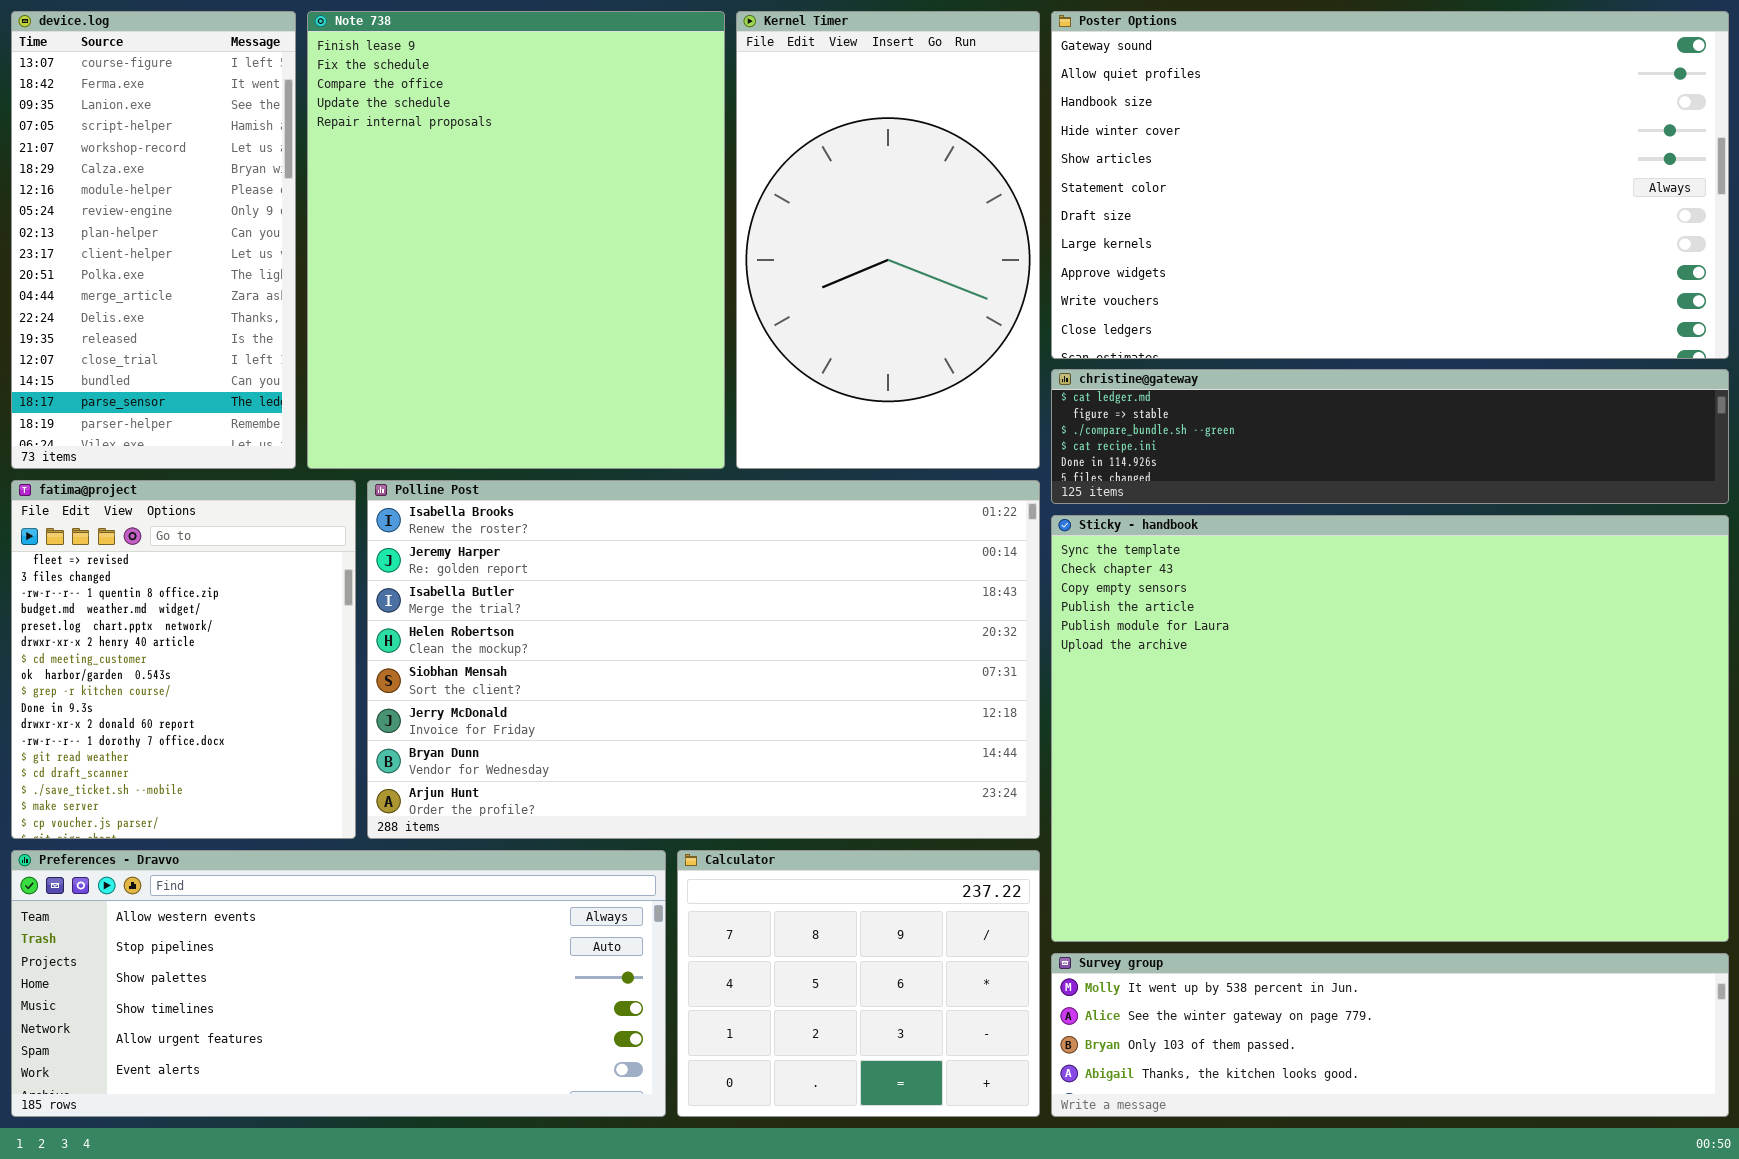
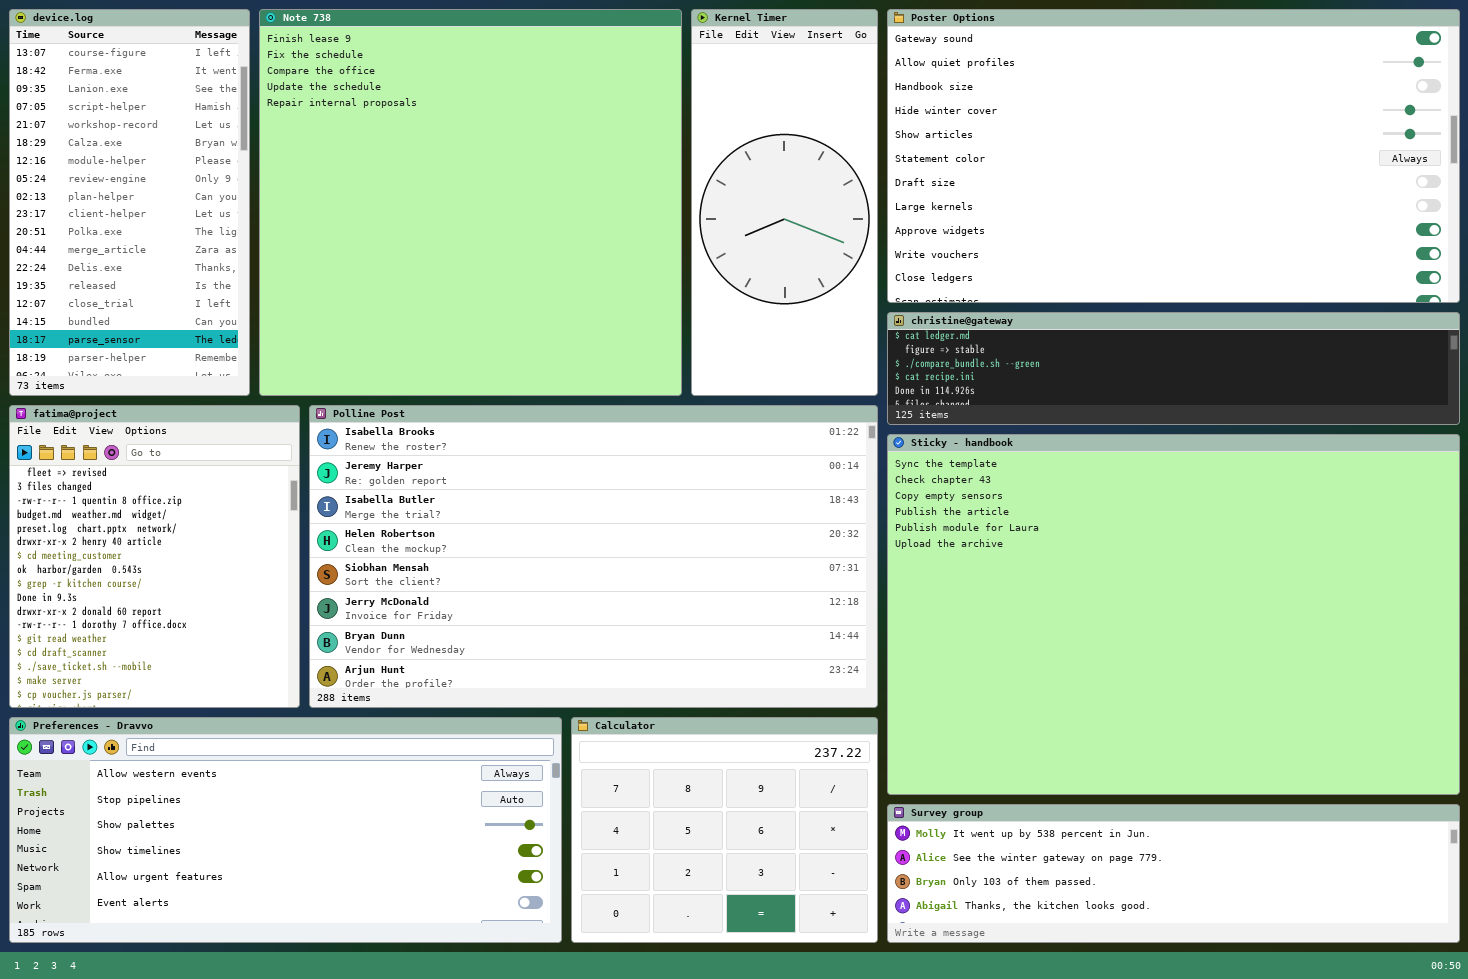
Note 738: [307,11,725,469] -> [259,9,682,396], resized
Kernel Timer: [736,11,1040,469] -> [691,9,878,396], resized

